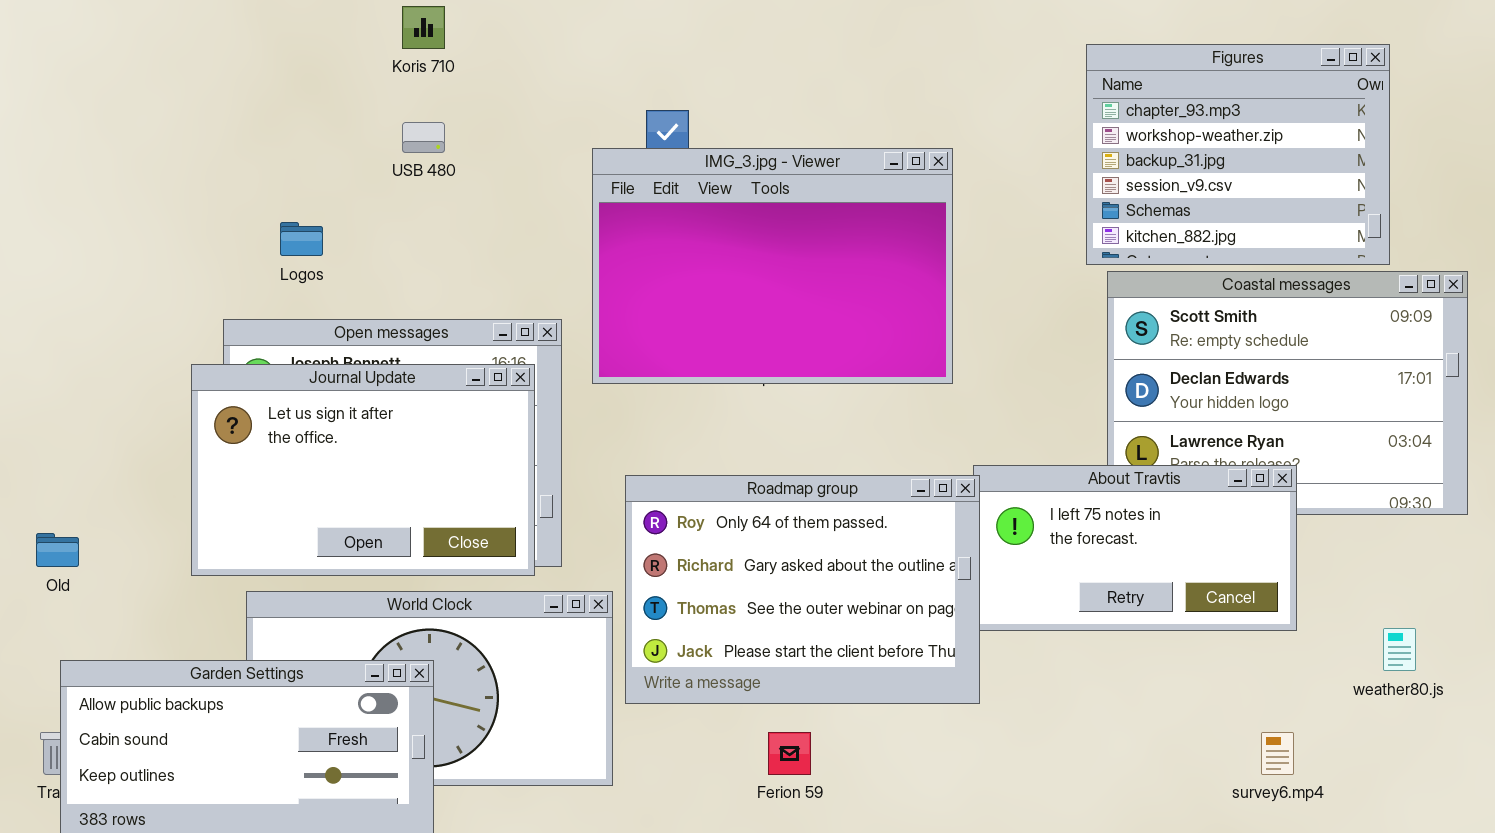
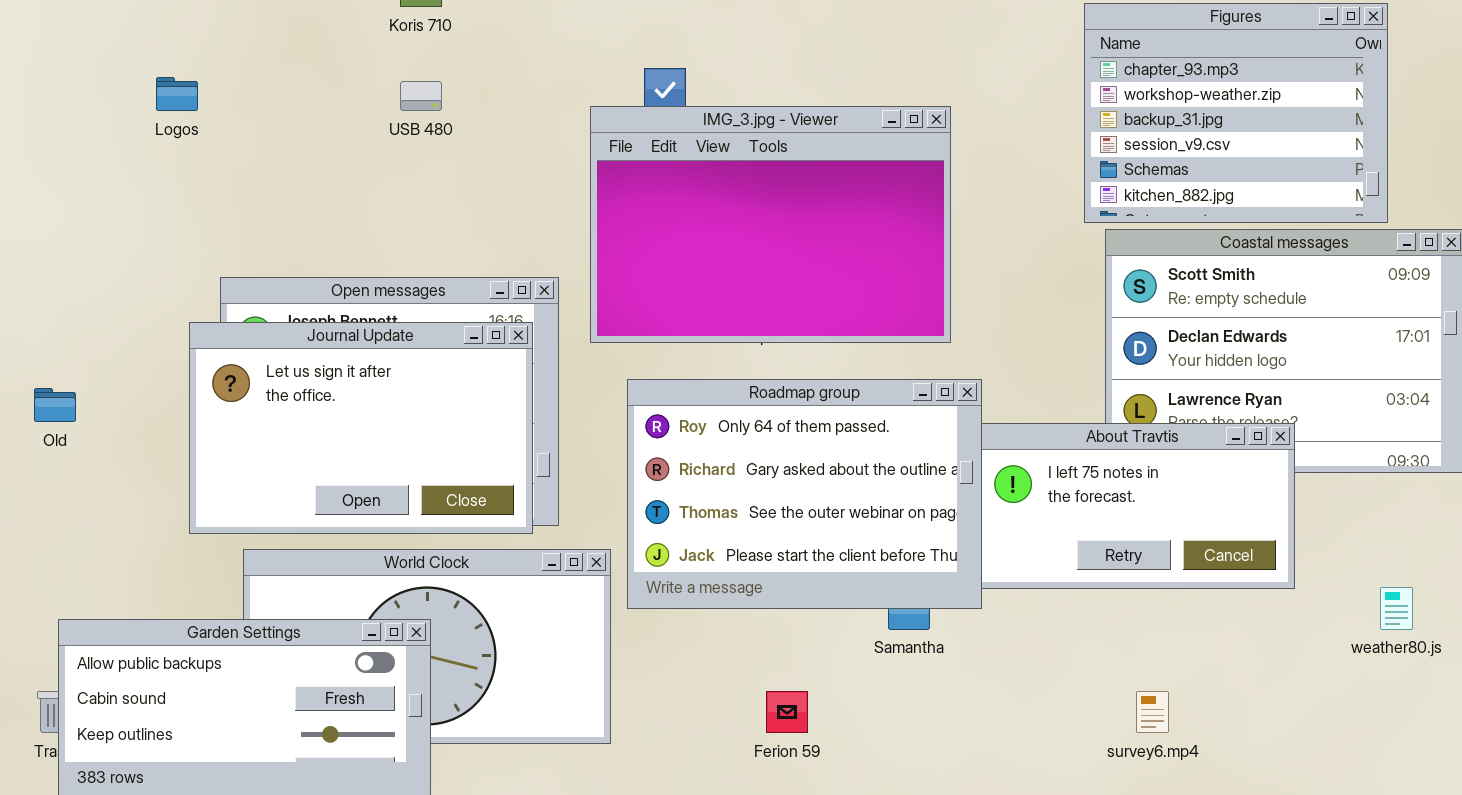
Logos: [280,222,323,256] -> [156,77,198,111], moved
Roadmap group: [625,475,980,704] -> [627,379,982,609], moved
Old: [36,533,79,567] -> [34,388,76,422], moved
survey6.mp4: [1261,732,1294,775] -> [1136,691,1169,733], moved

